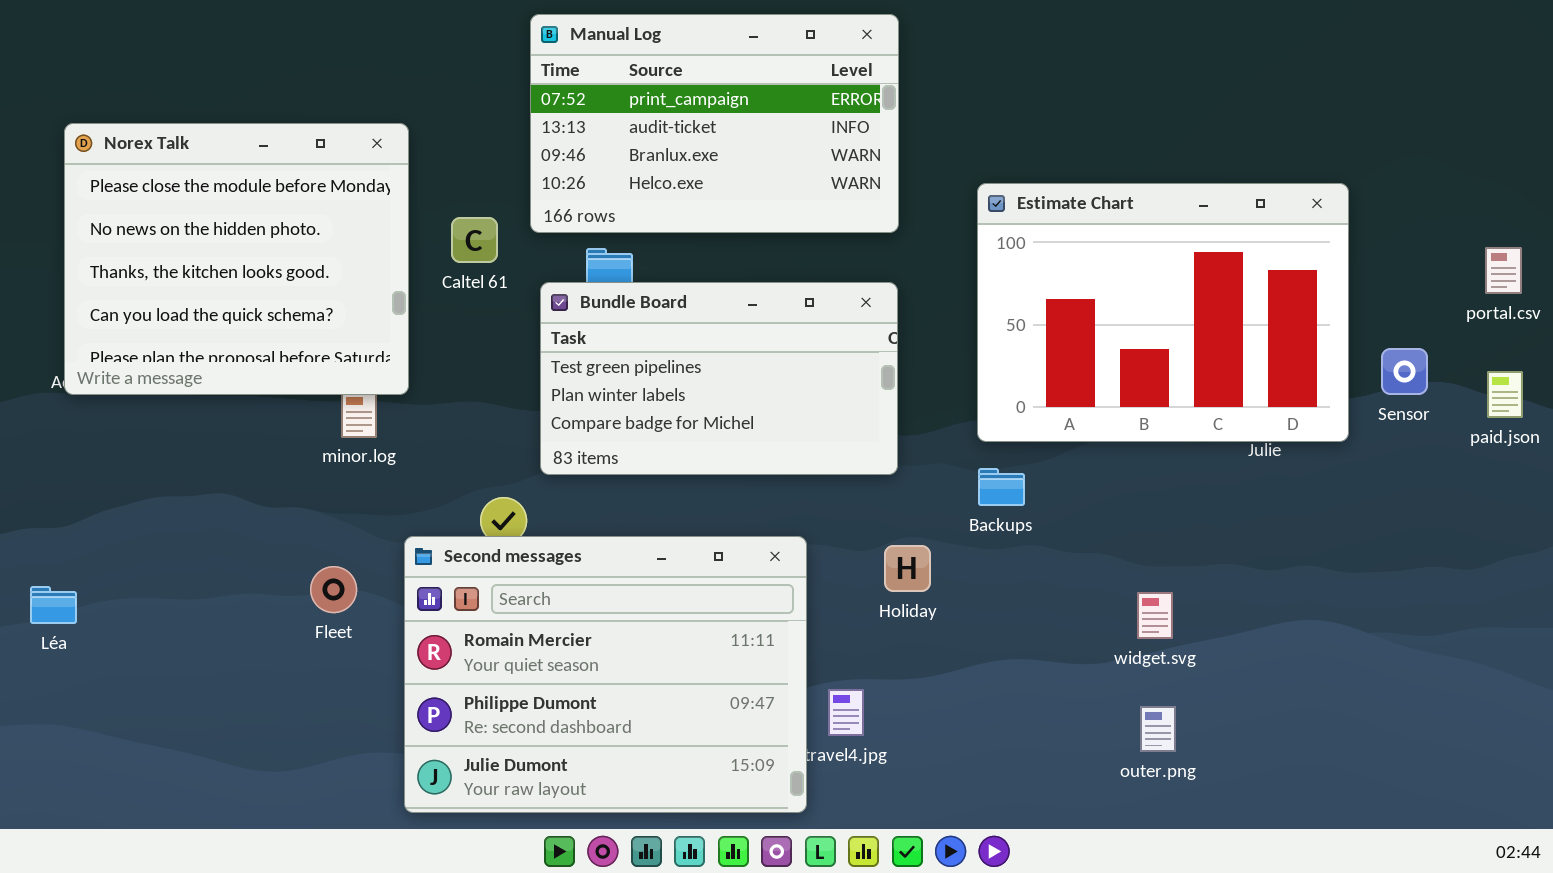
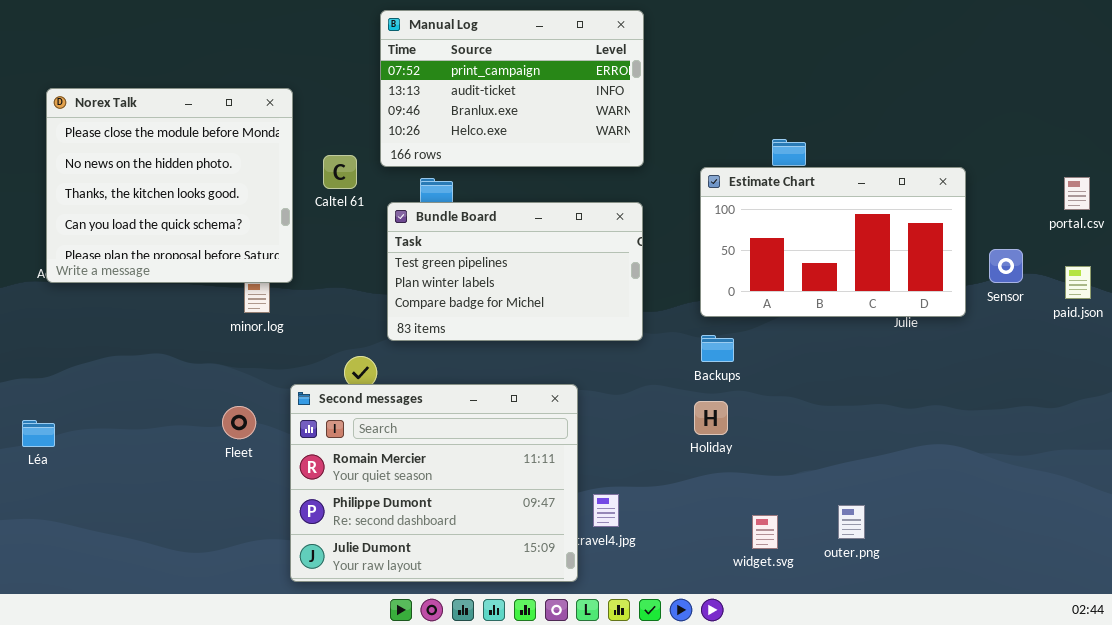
Estimate Chart: [977,183,1349,442] -> [700,167,966,317], resized
Holiday: [884,545,931,592] -> [694,401,728,435], moved
widget.svg: [1137,592,1173,639] -> [752,515,778,549], moved
outer.png: [1140,706,1176,752] -> [838,505,865,539], moved

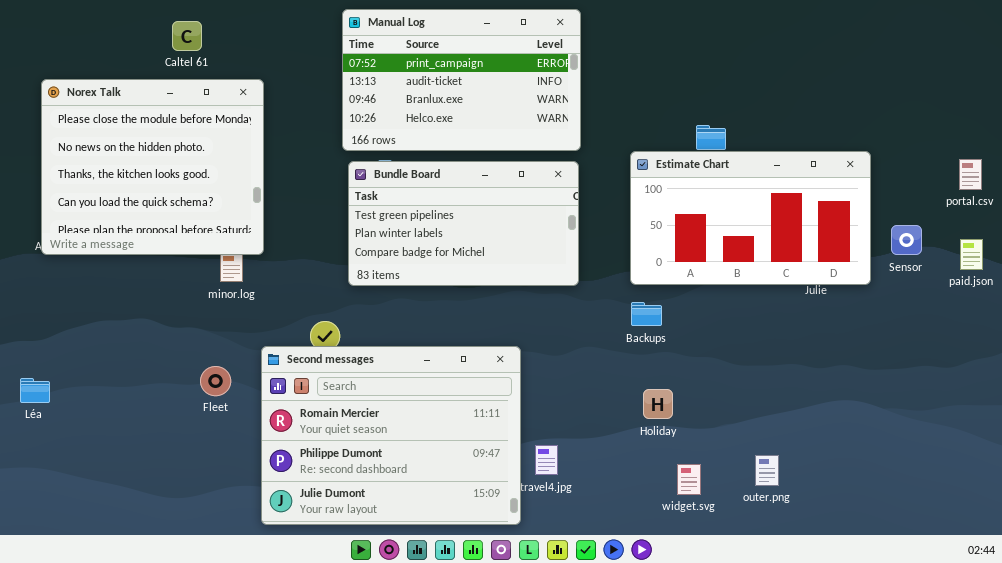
Caltel 61: [323,155,357,189] -> [172,21,202,51], moved
Bundle Board: [387,202,643,341] -> [348,161,579,286], moved
Holiday: [694,401,728,435] -> [643,389,673,419], moved

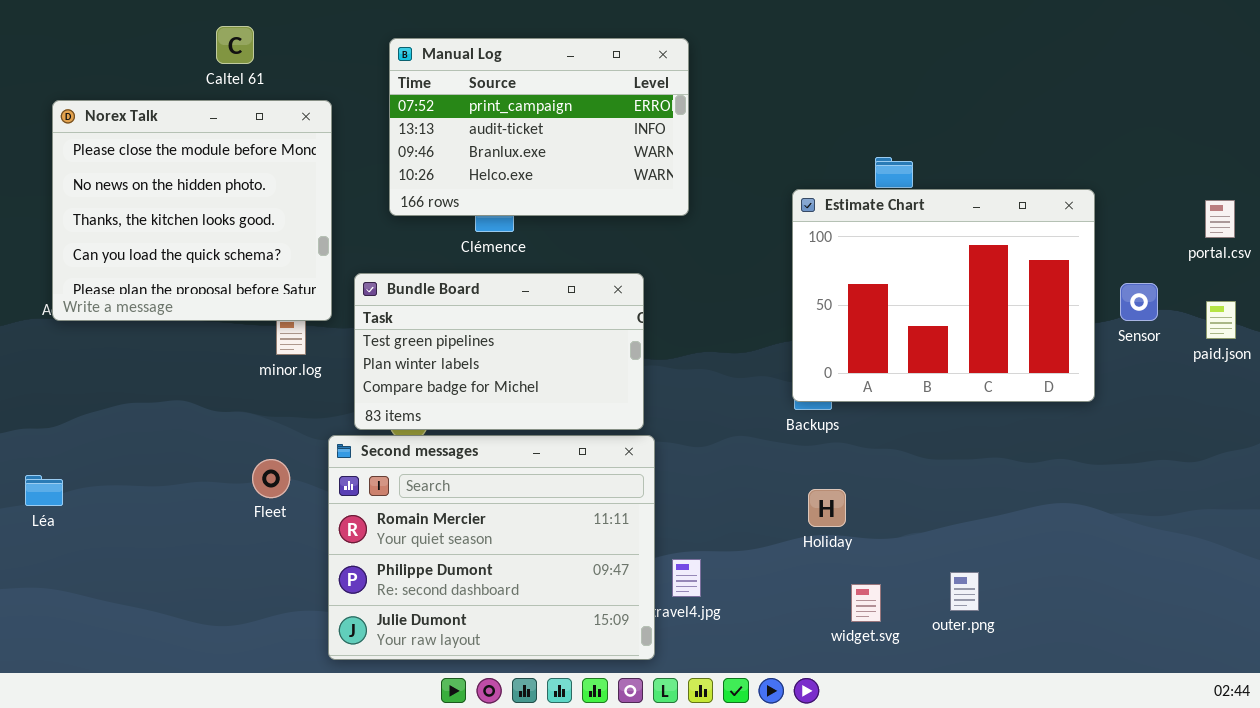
Manual Log: [342,9,581,151] -> [389,38,689,216], moved
Estimate Chart: [630,151,871,285] -> [792,189,1095,402], resized
Bundle Board: [348,161,579,286] -> [354,273,644,430], moved

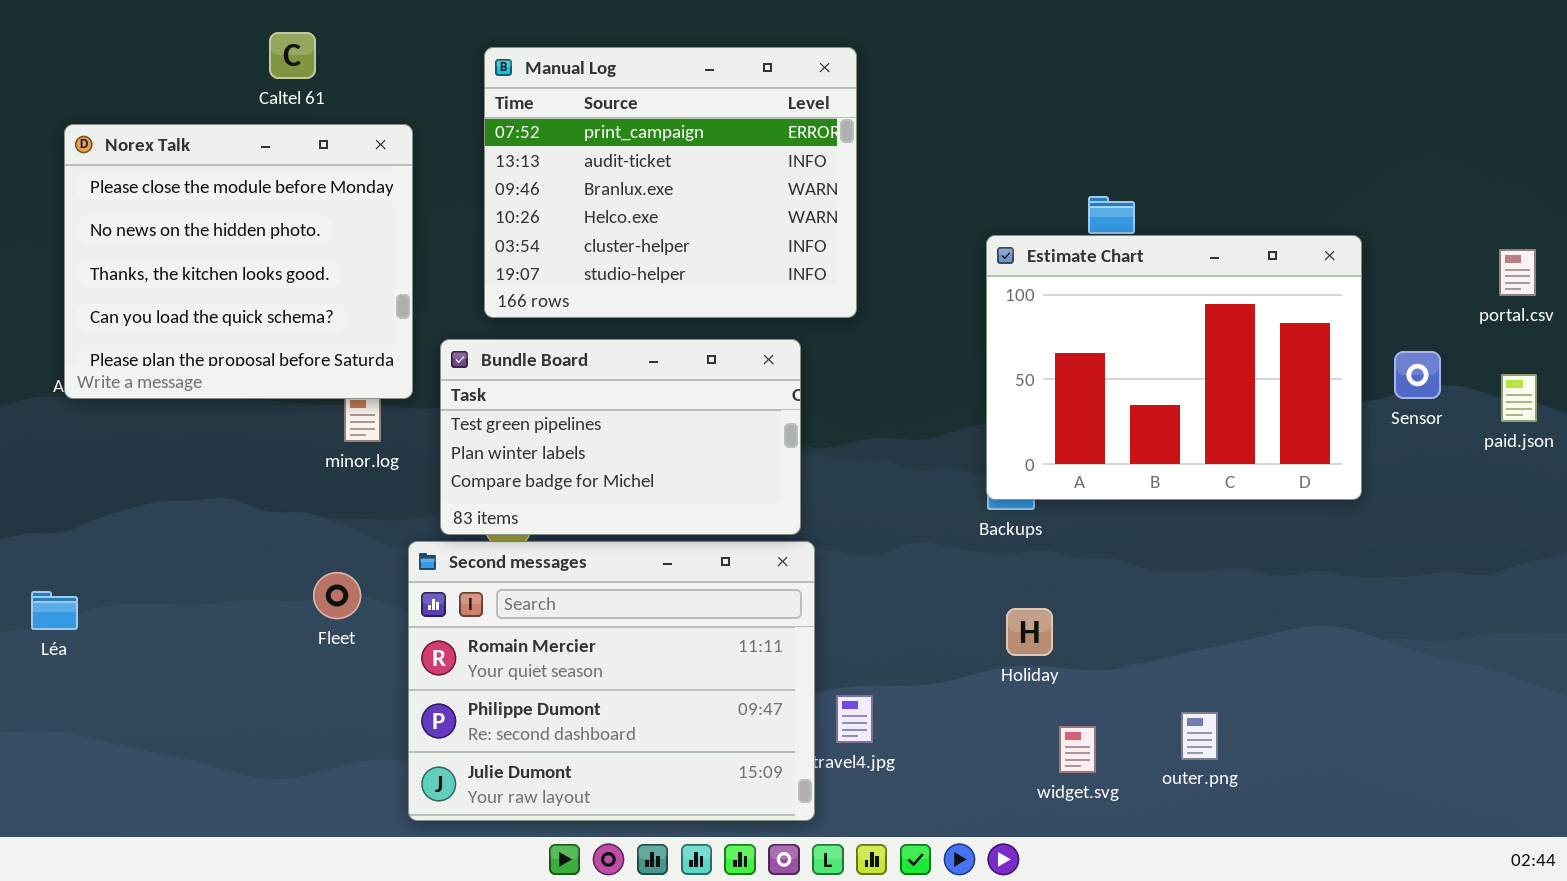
Manual Log: [389,38,689,216] -> [484,47,857,318], resized

